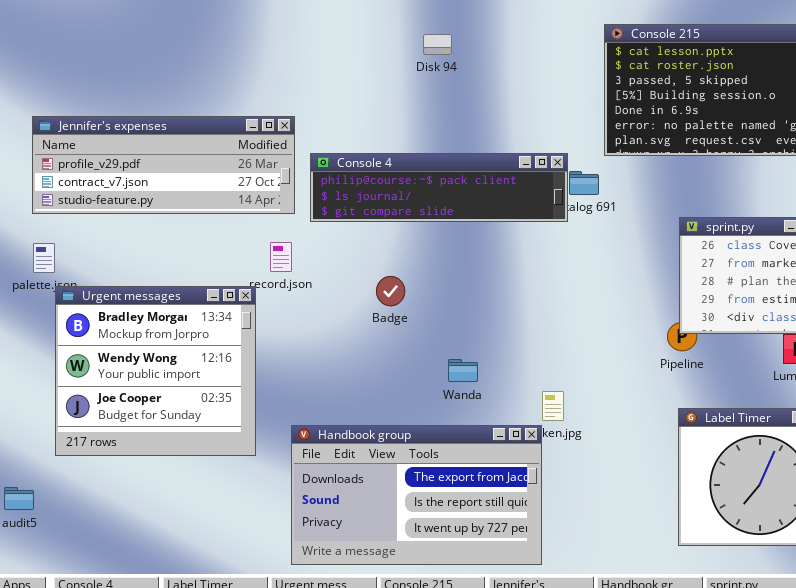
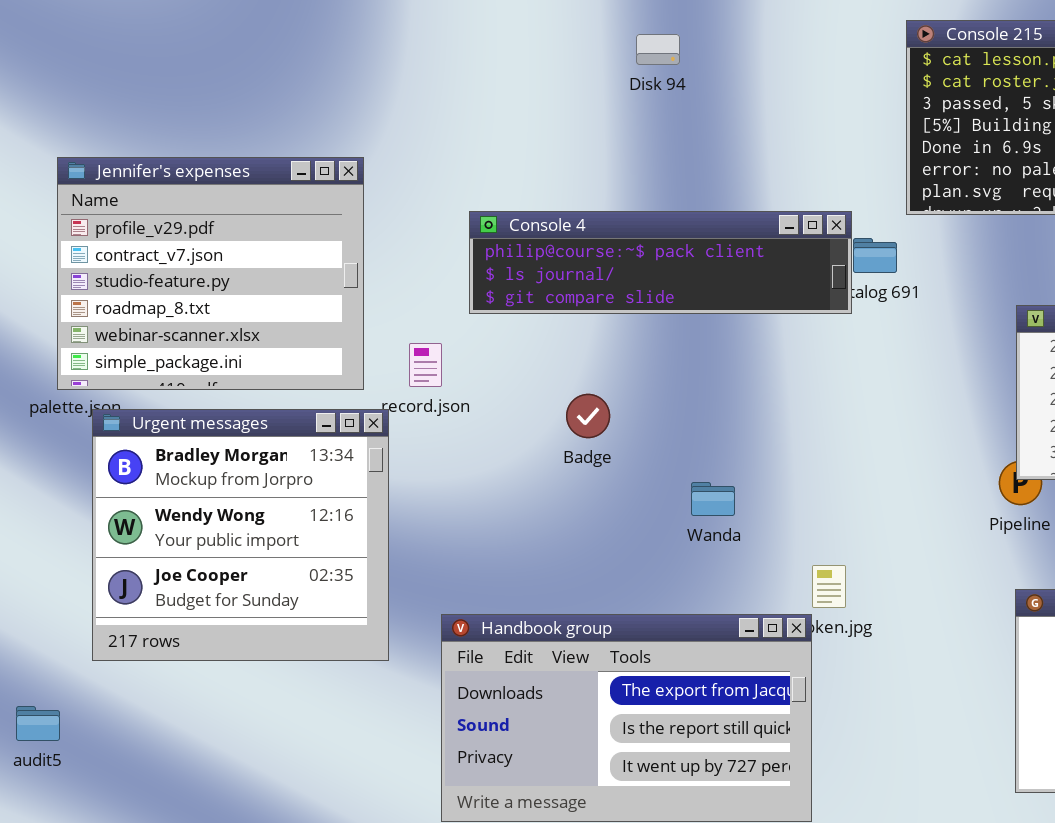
Jennifer's expenses: [32,116,295,214] -> [57,157,364,390], resized
Wanda: [448,359,478,382] -> [691,482,735,516], moved

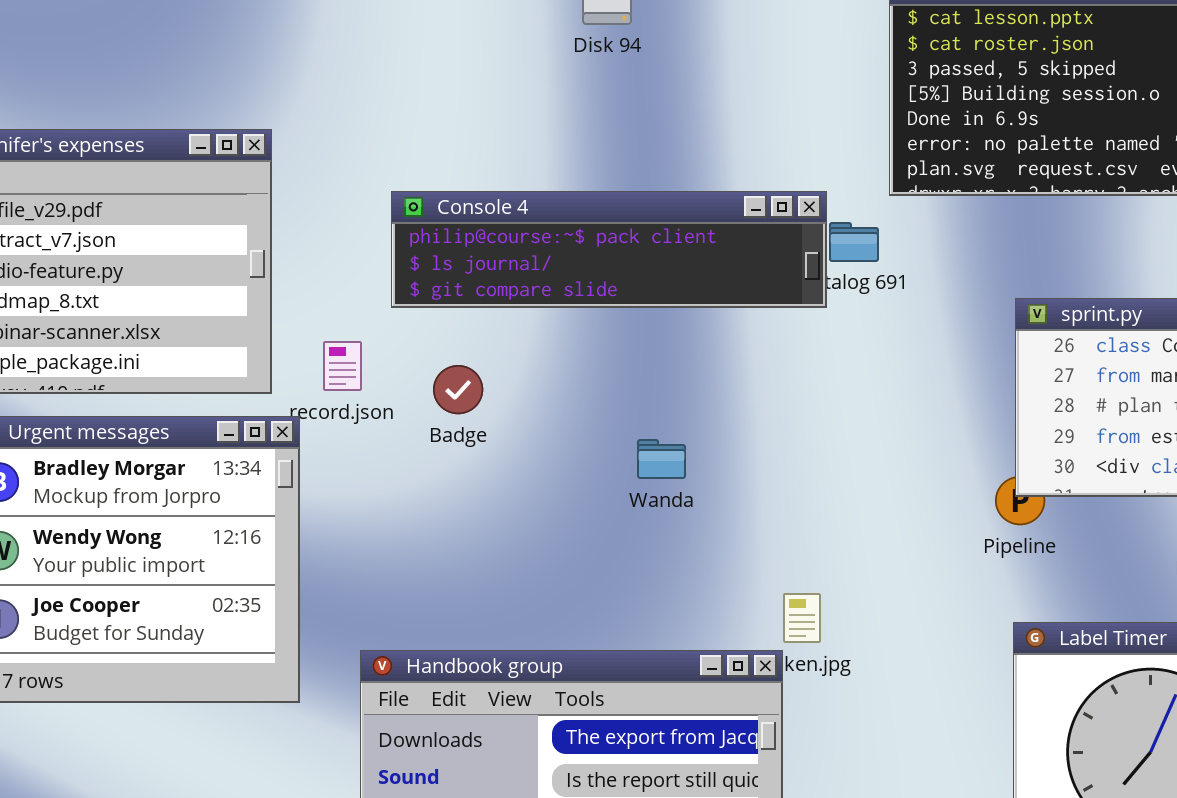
Badge: [566,394,610,438] -> [433,365,483,414], moved
Wanda: [691,482,735,516] -> [637,439,686,479], moved

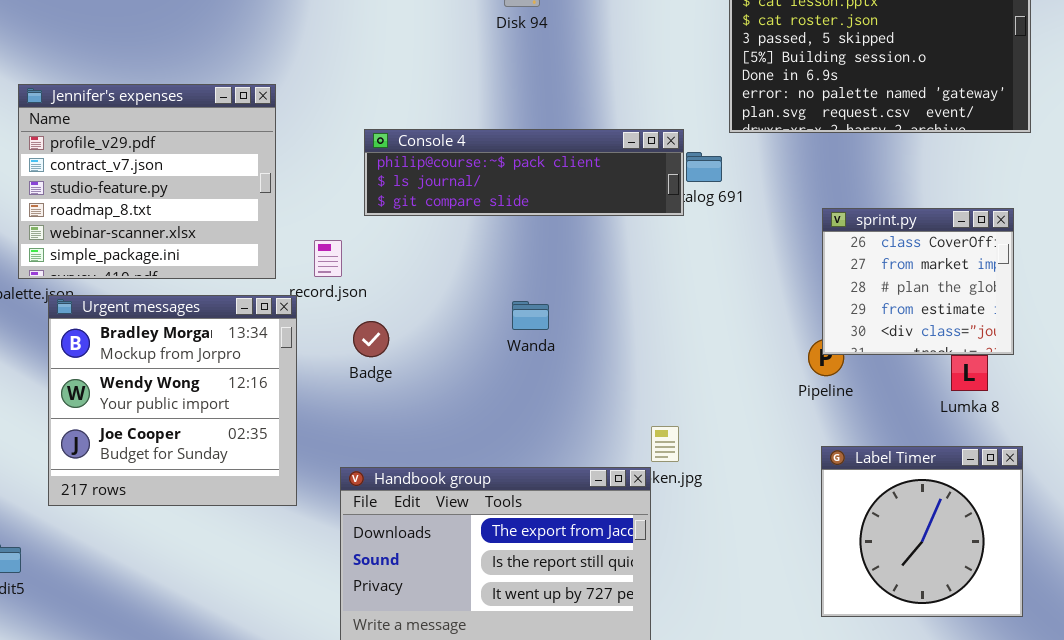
Badge: [433,365,483,414] -> [353,321,389,357], moved
Wanda: [637,439,686,479] -> [512,301,549,330], moved

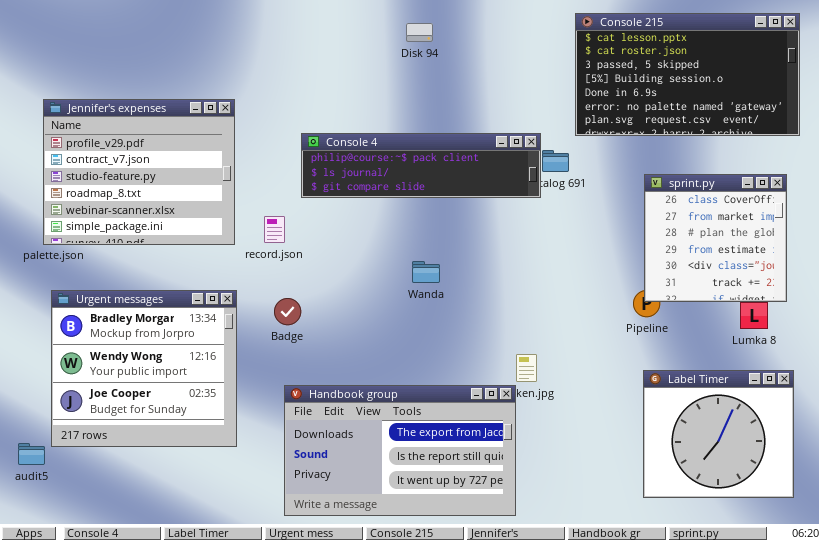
sprint.py: [822,208,1014,355] -> [644,174,787,302], resized
Urgent messages: [48,295,297,506] -> [51,290,237,447], moved
Badge: [353,321,389,357] -> [274,298,301,325], moved

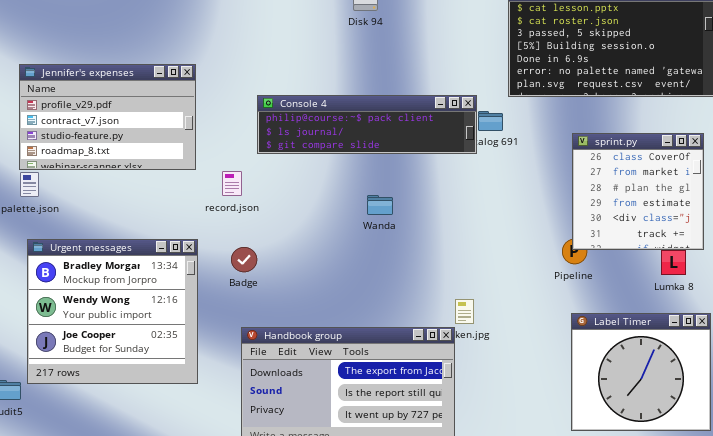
Jennifer's expenses: [43,99,235,245] -> [19,64,196,170], resized
Wanda: [412,261,440,283] -> [367,195,393,215], moved

